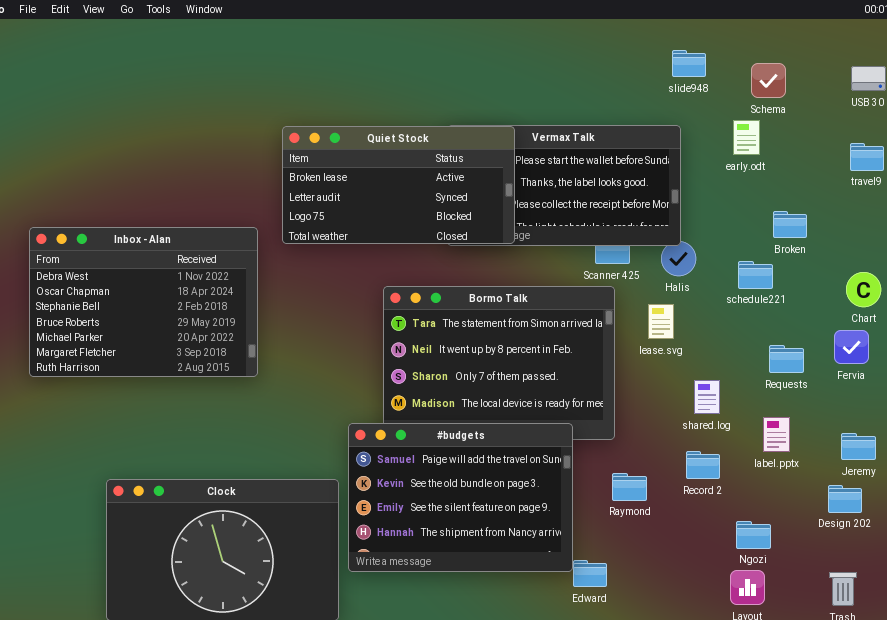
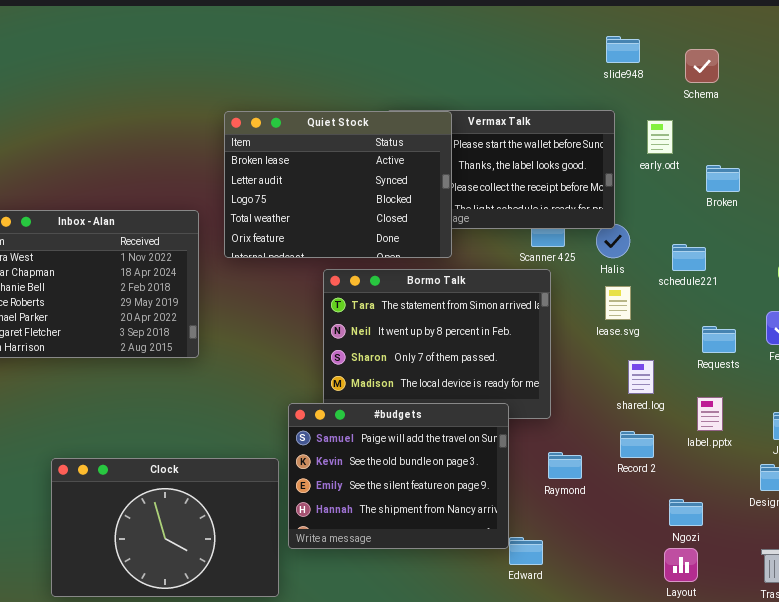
early.odt: [733,120,760,155] -> [647,120,673,154], moved
Quiet Stock: [282,126,515,244] -> [224,111,452,258], resized
Broken: [773,211,807,238] -> [706,165,740,192], moved
lease.svg: [648,304,674,339] -> [605,286,631,320], moved

